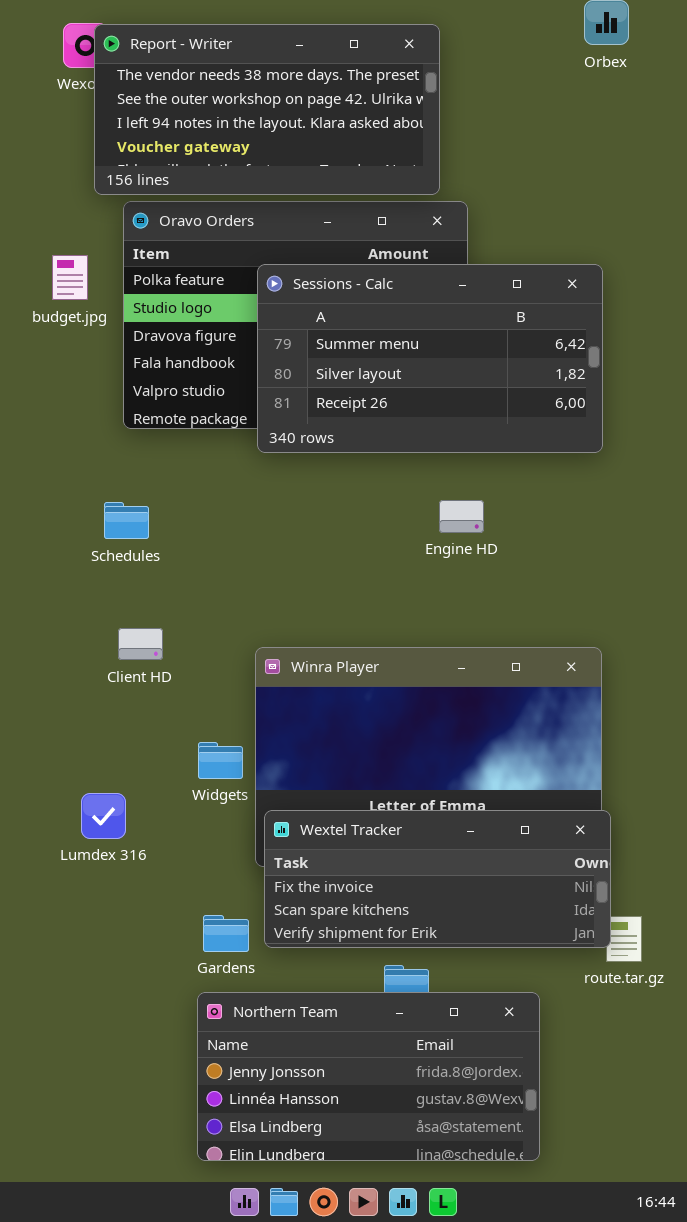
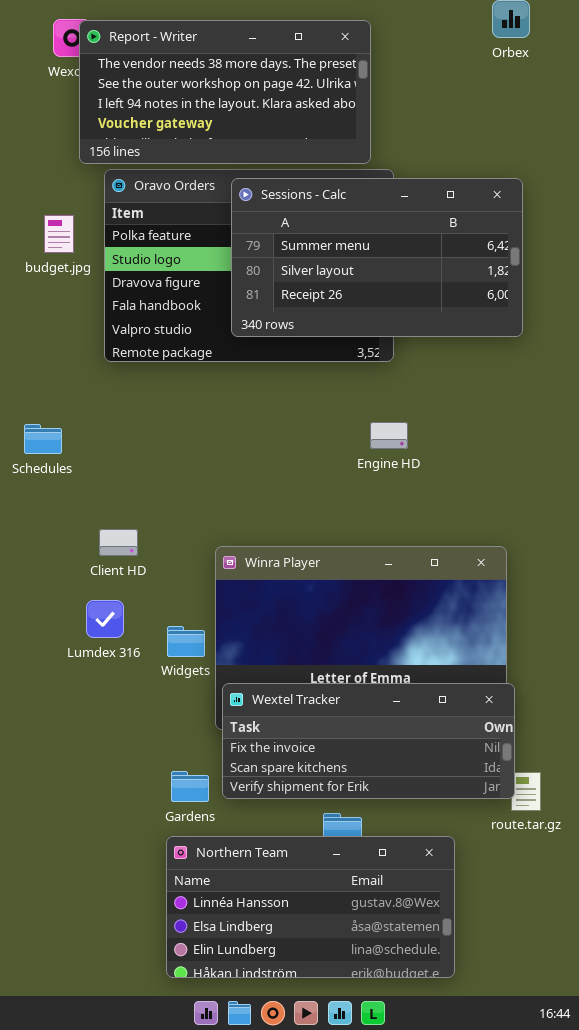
Sessions - Calc: [257,264,603,453] -> [231,178,523,337], moved
Schedules: [104,502,149,539] -> [24,424,62,454], moved
Lumdex 316: [81,793,126,839] -> [86,600,124,638], moved
Northern Team: [197,992,540,1161] -> [166,836,455,978], scrolled down 1 row

